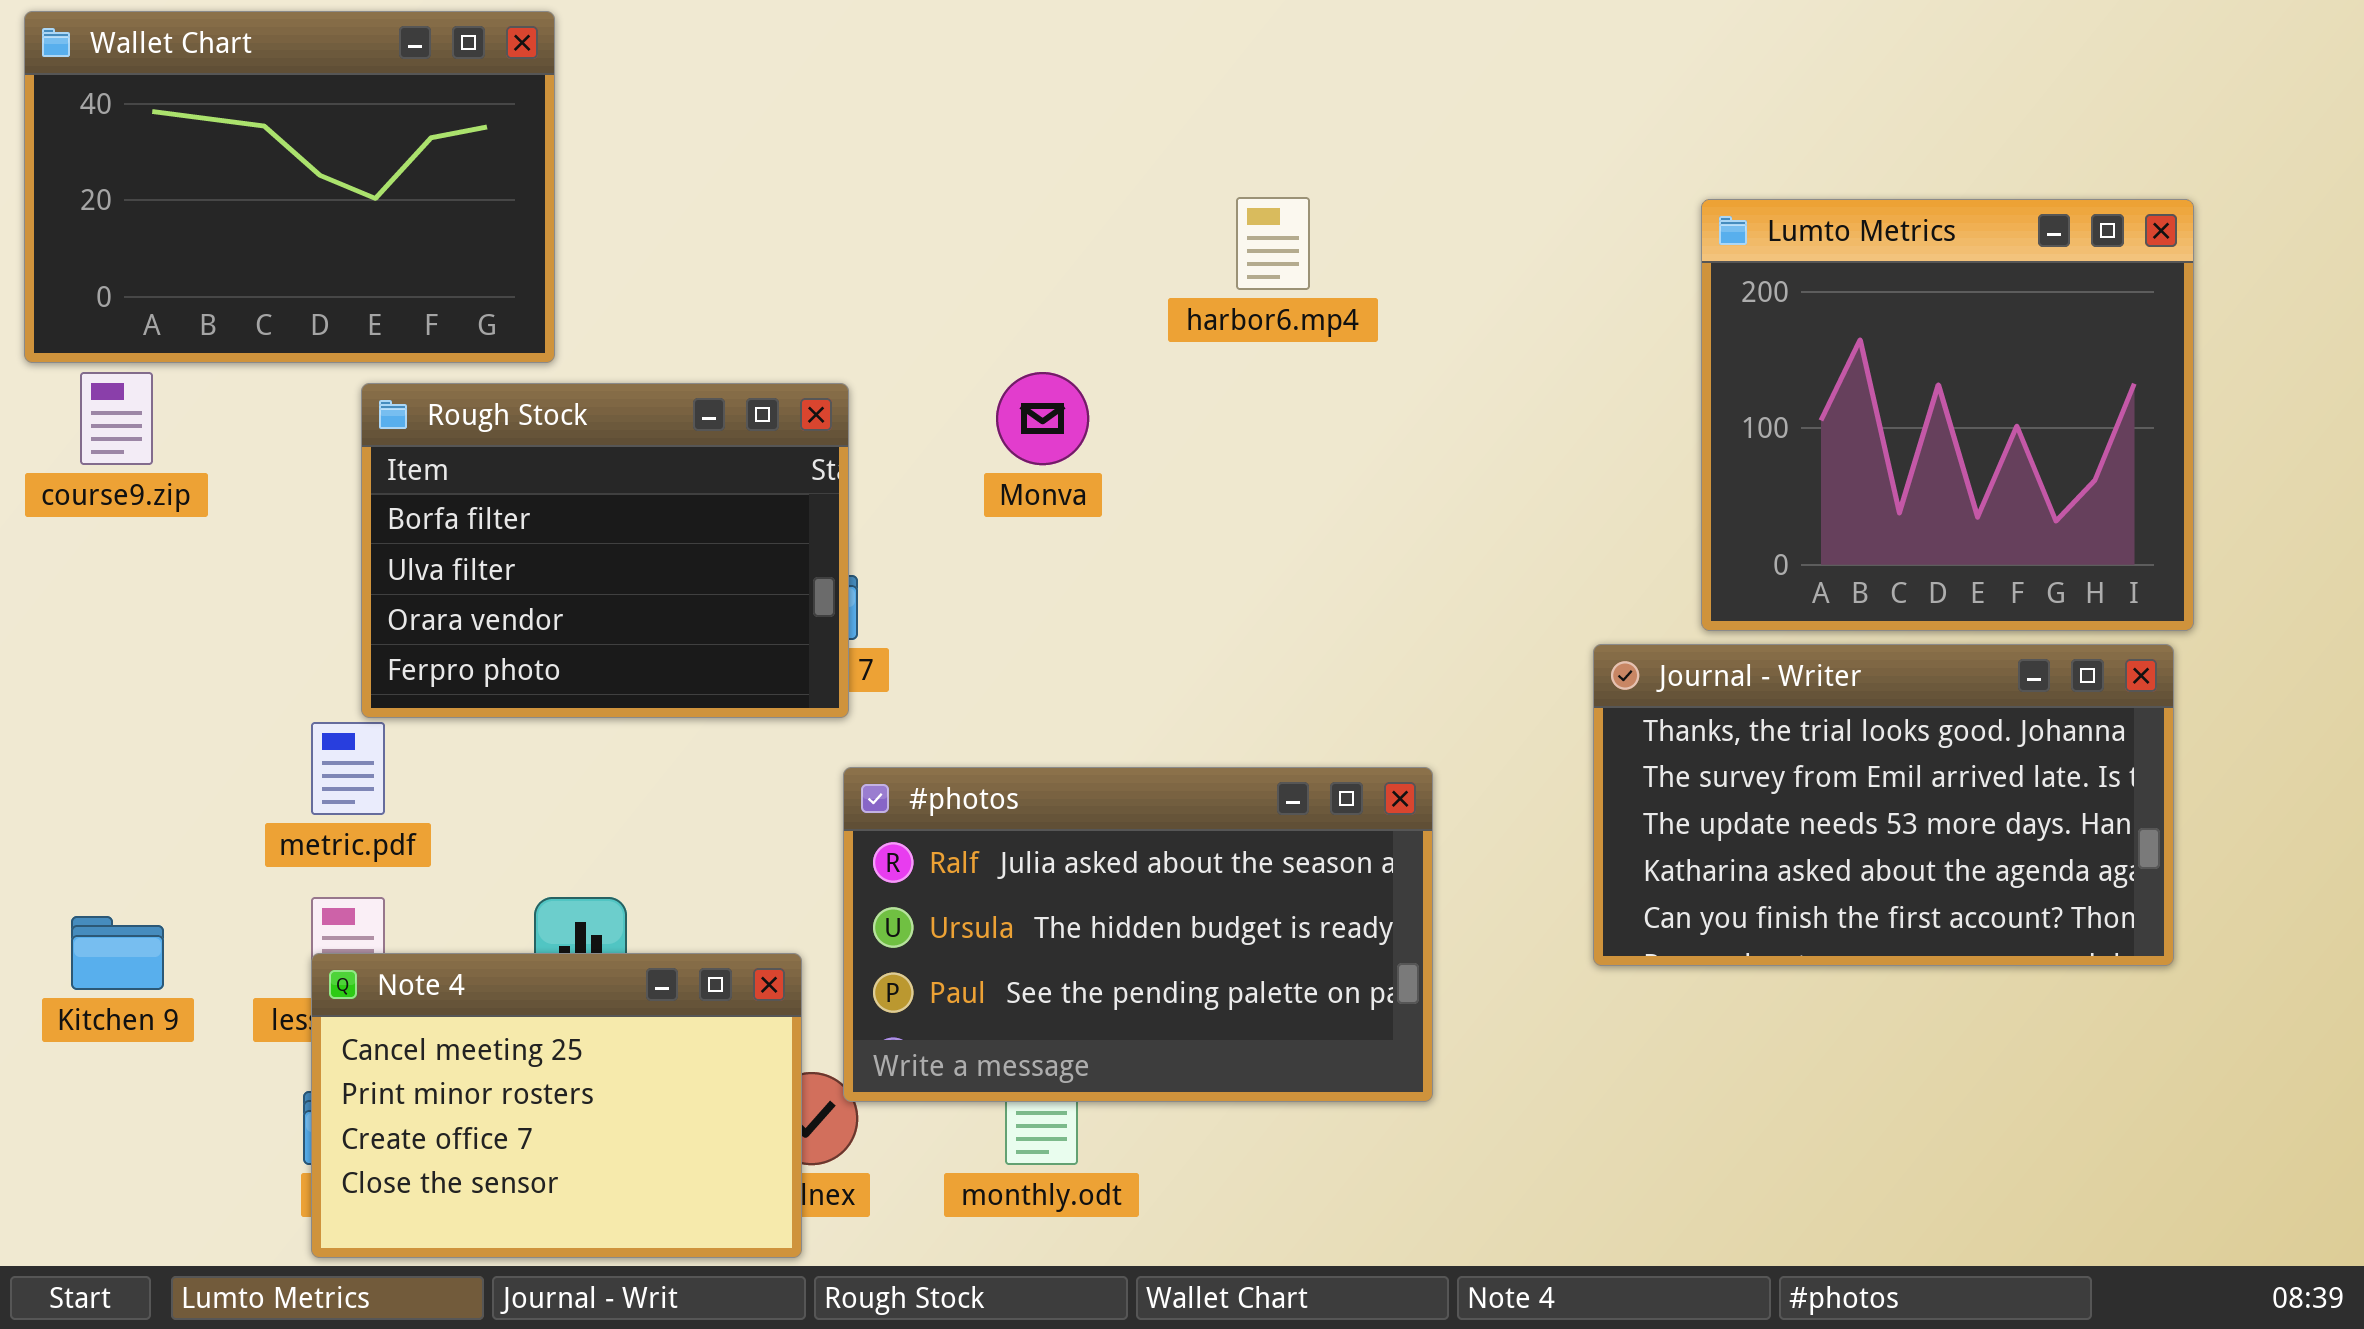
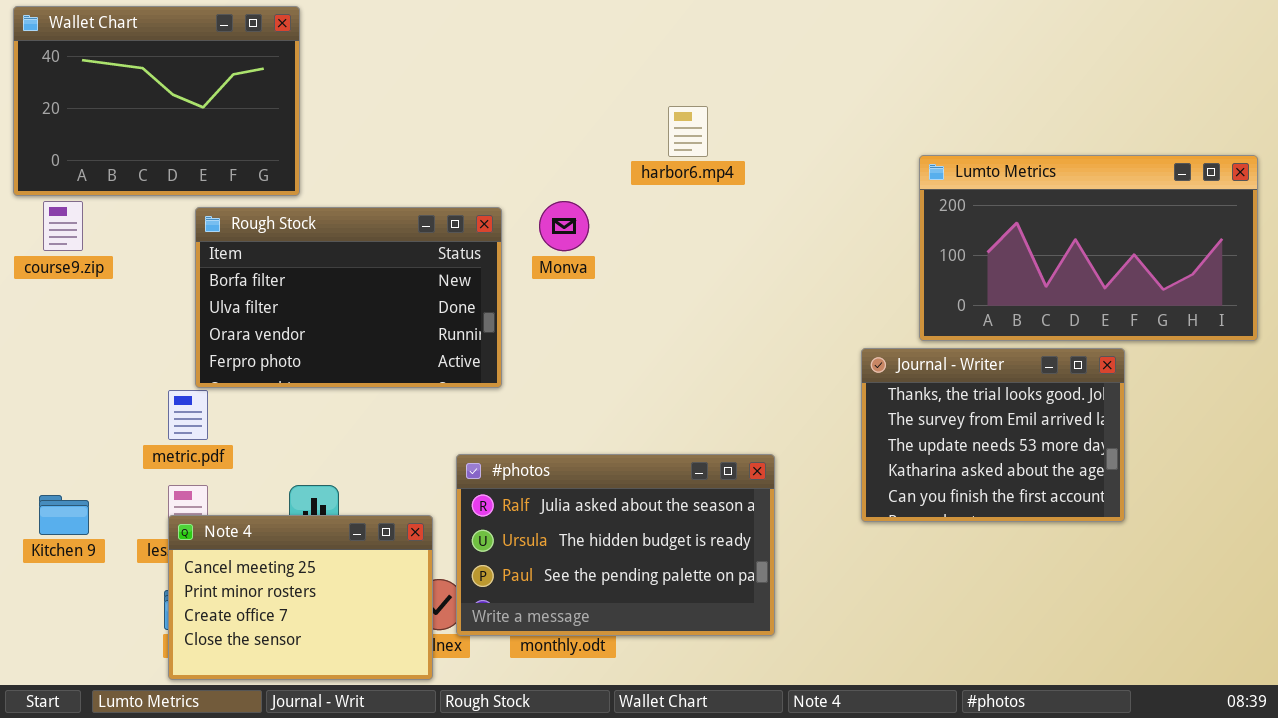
Lumto Metrics: [1701,199,2194,631] -> [919,155,1258,341], resized
Rough Stock: [361,383,849,718] -> [195,207,502,388], resized
Journal - Writer: [1593,644,2174,966] -> [861,348,1125,522], resized
#photos: [843,767,1433,1102] -> [456,454,775,636], moved

